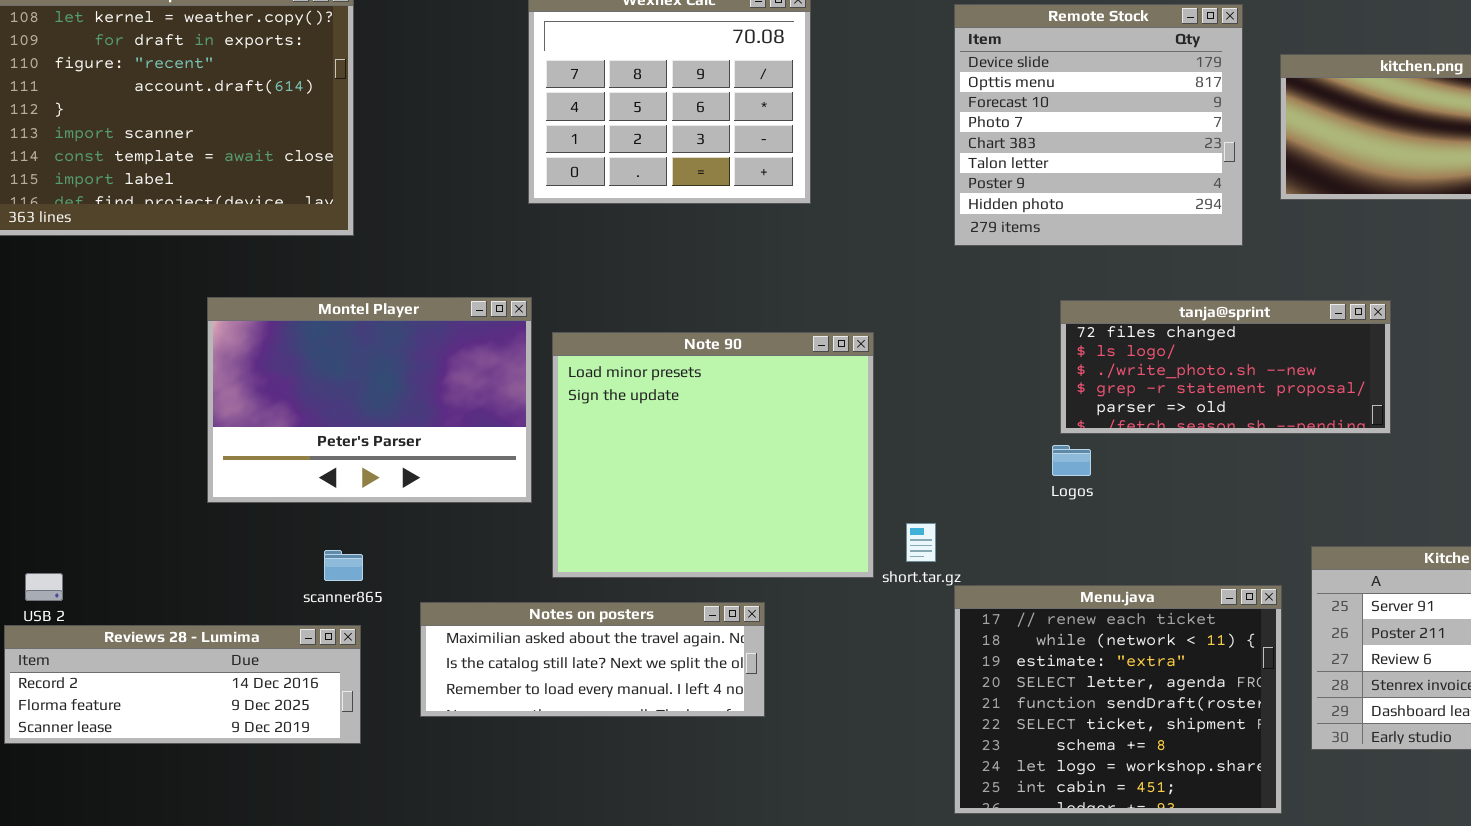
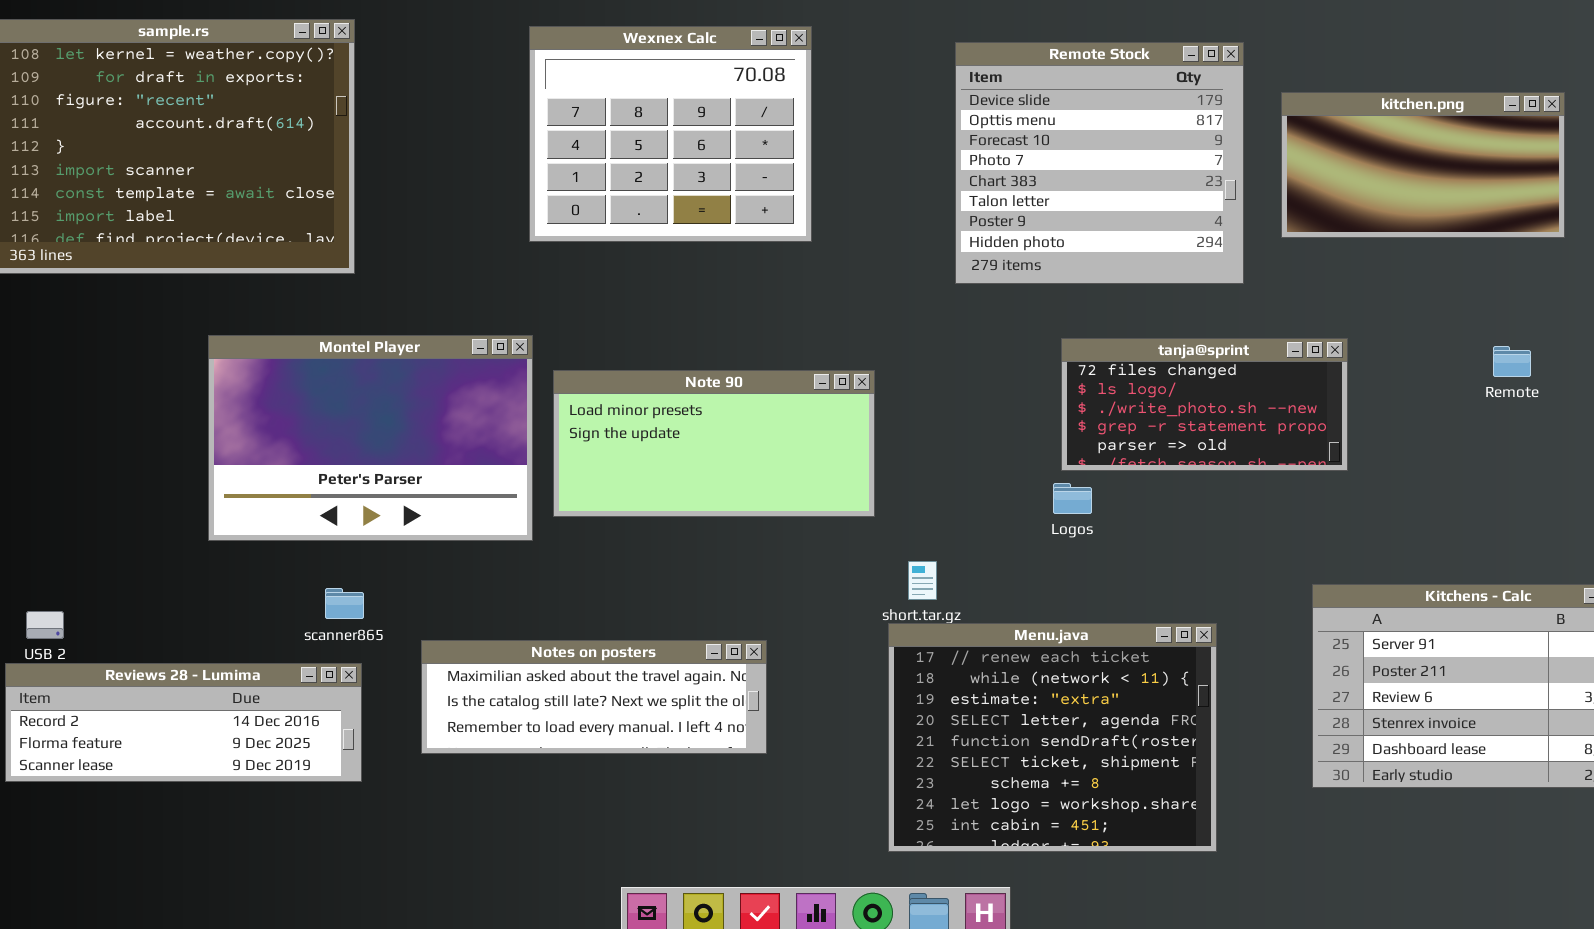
tanja@sprint: [1060,300,1391,434] -> [1061,338,1348,471], resized
Note 90: [552,332,874,578] -> [553,370,875,517], resized
Menu.java: [954,585,1282,814] -> [888,623,1217,852], moved

